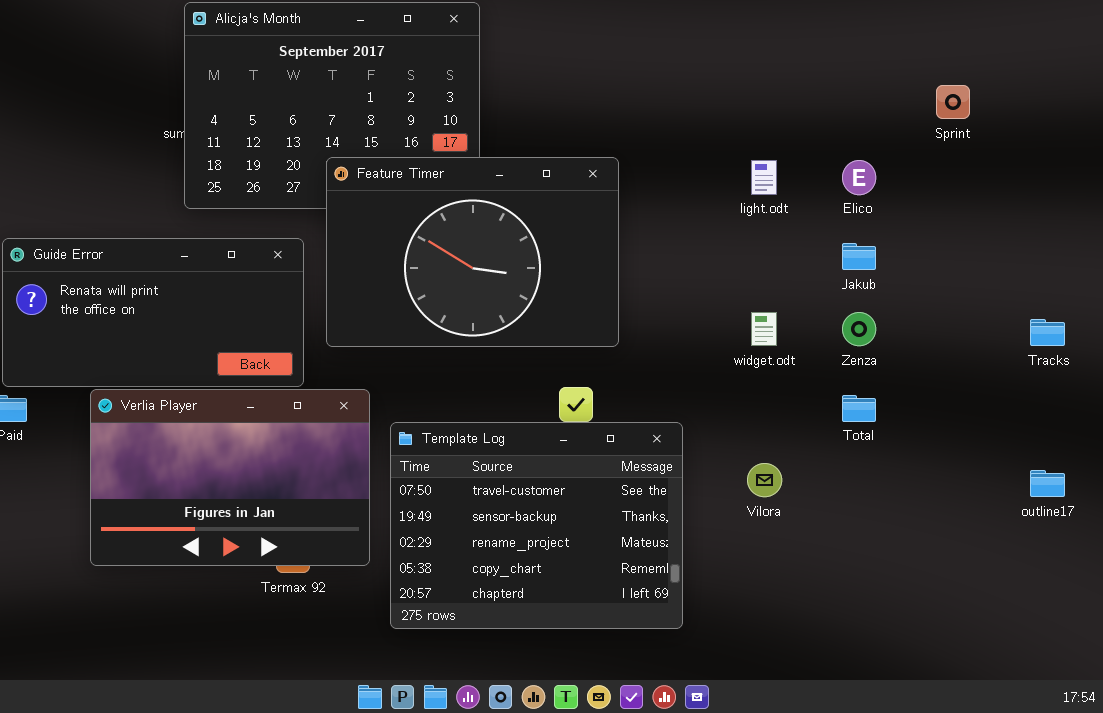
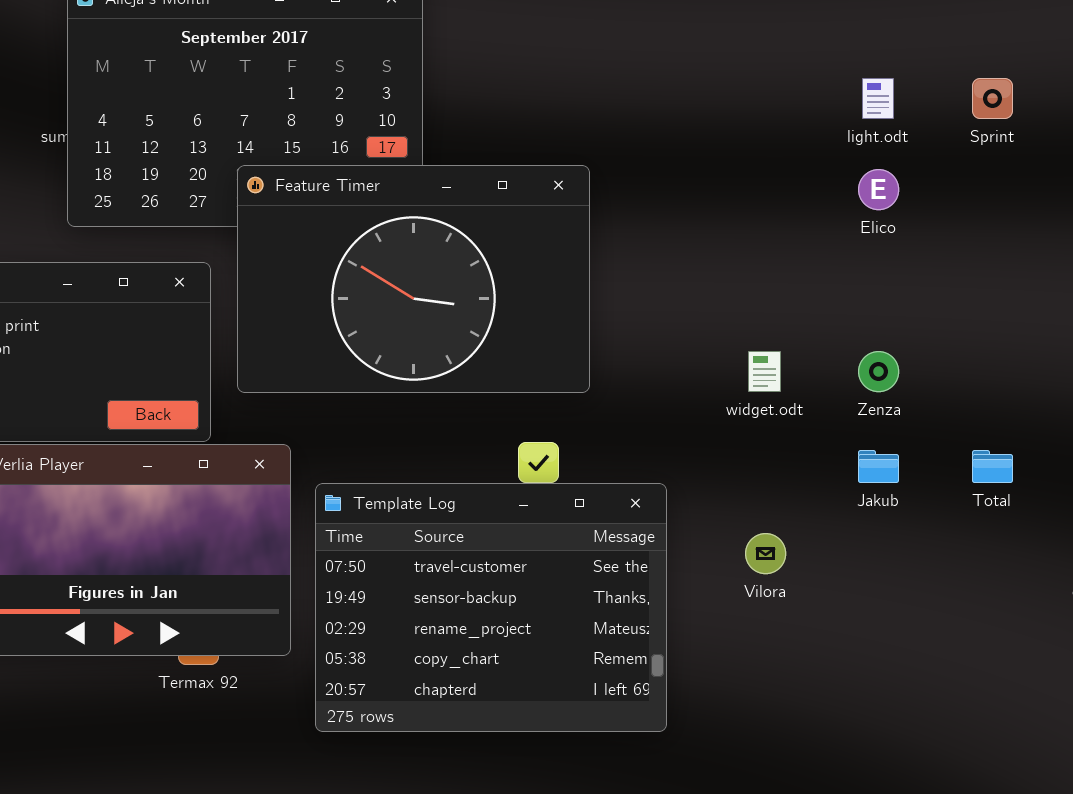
light.odt: [751,160,777,195] -> [862,78,894,119], moved
Jakub: [842,243,876,270] -> [858,450,899,483], moved
Total: [842,395,876,422] -> [972,450,1013,483], moved

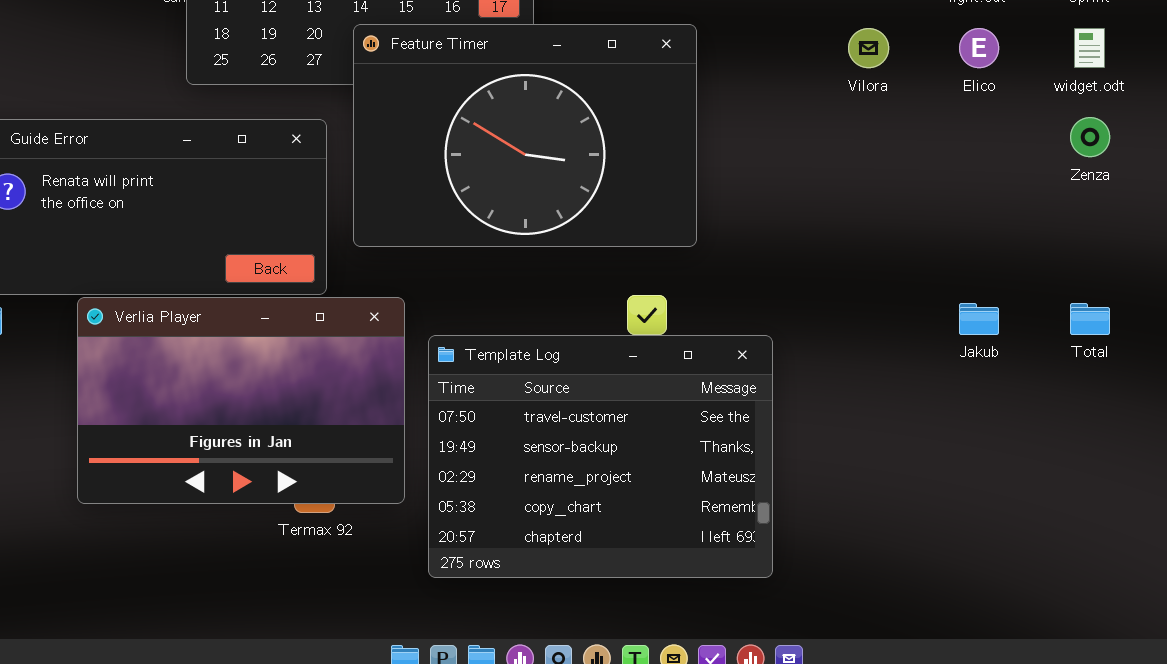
widget.odt: [748,351,781,392] -> [1074,28,1105,68], moved
Zenza: [858,351,899,392] -> [1070,117,1110,157], moved
Vilora: [745,533,786,574] -> [848,28,889,68], moved

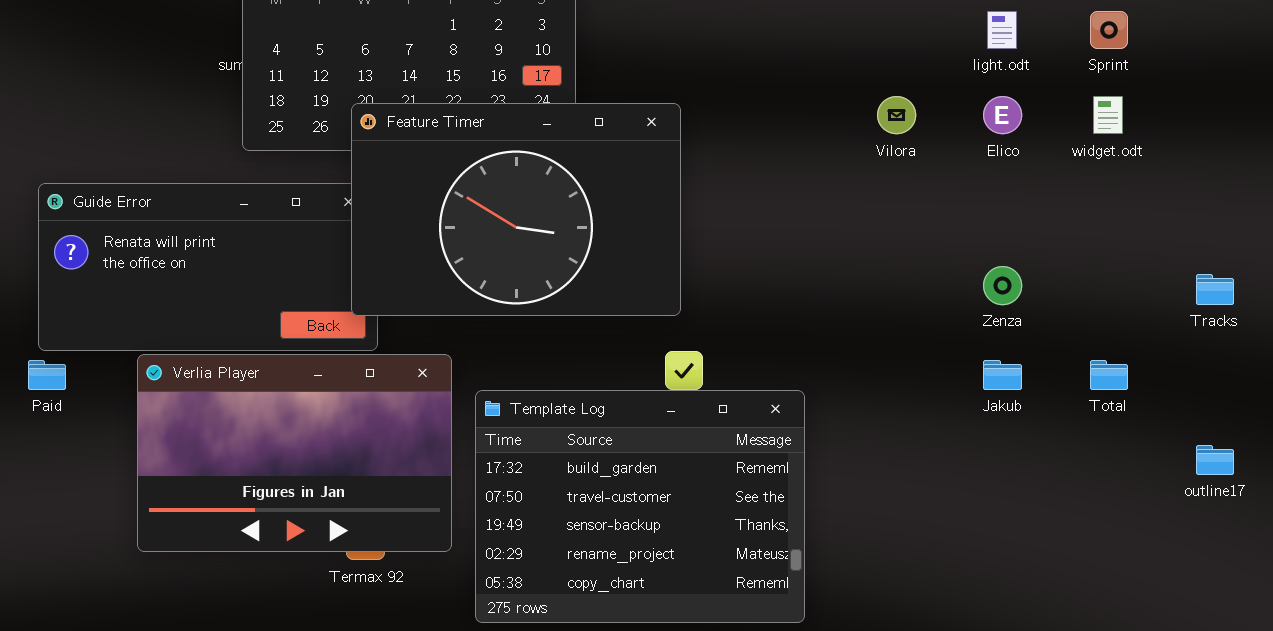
Feature Timer: [353,24,697,247] -> [351,103,681,316], moved
Zenza: [1070,117,1110,157] -> [983,266,1022,305], moved
Template Log: [428,335,773,578] -> [475,390,805,623], scrolled up 1 row

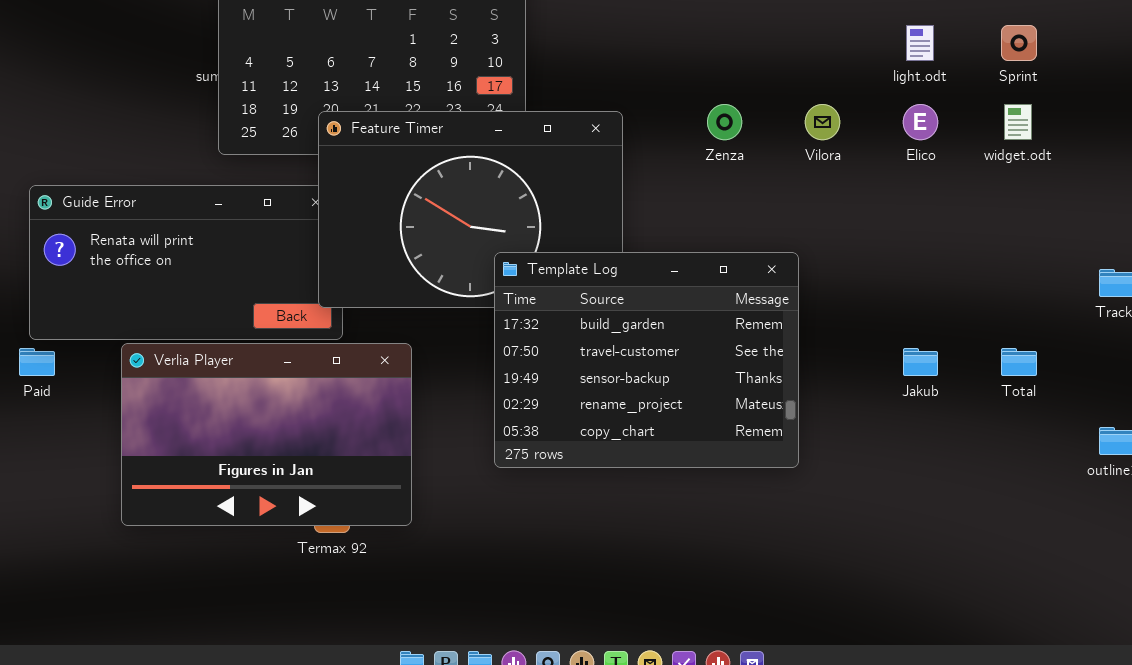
Zenza: [983,266,1022,305] -> [707,104,742,140], moved
Template Log: [475,390,805,623] -> [494,252,799,468], moved

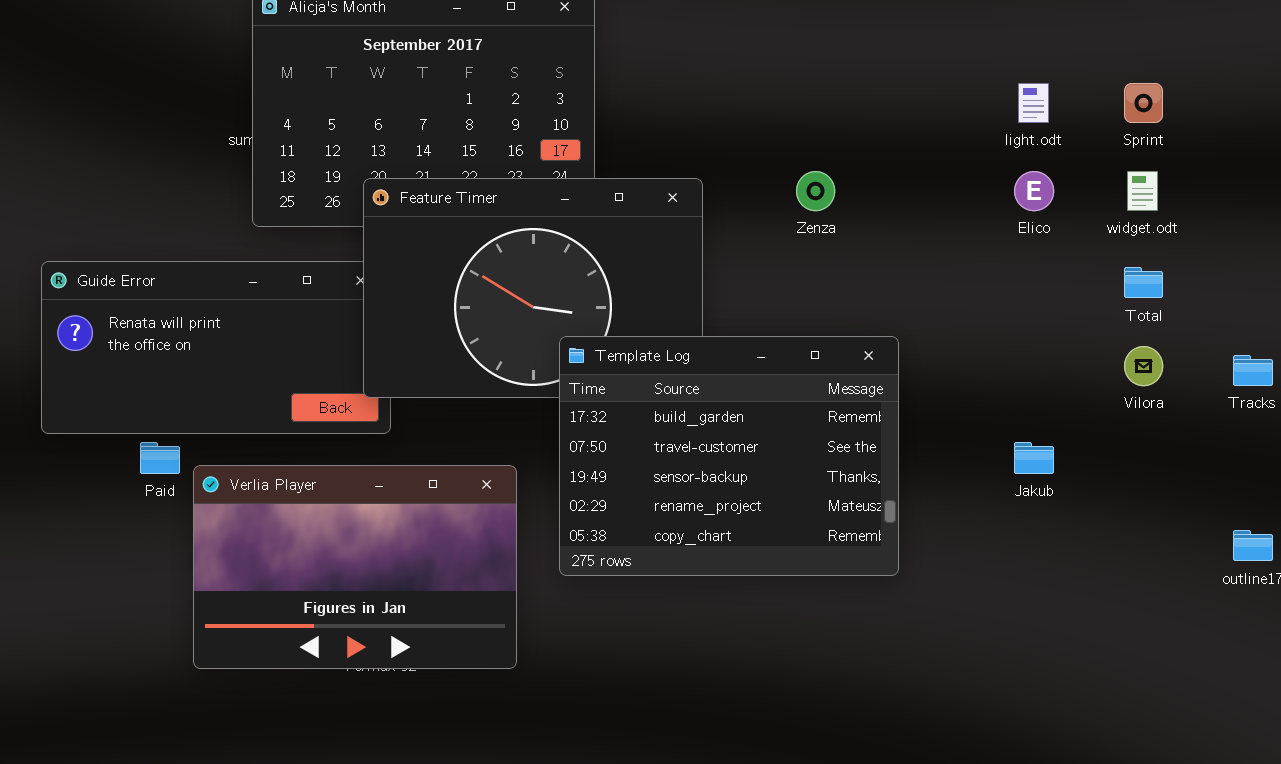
Vilora: [805,104,840,140] -> [1124,346,1163,386], moved
Verlia Player: [121,343,412,526] -> [193,465,517,669], moved
Paid: [19,348,55,376] -> [140,442,180,474], moved
Total: [1001,348,1037,376] -> [1124,267,1163,298], moved

